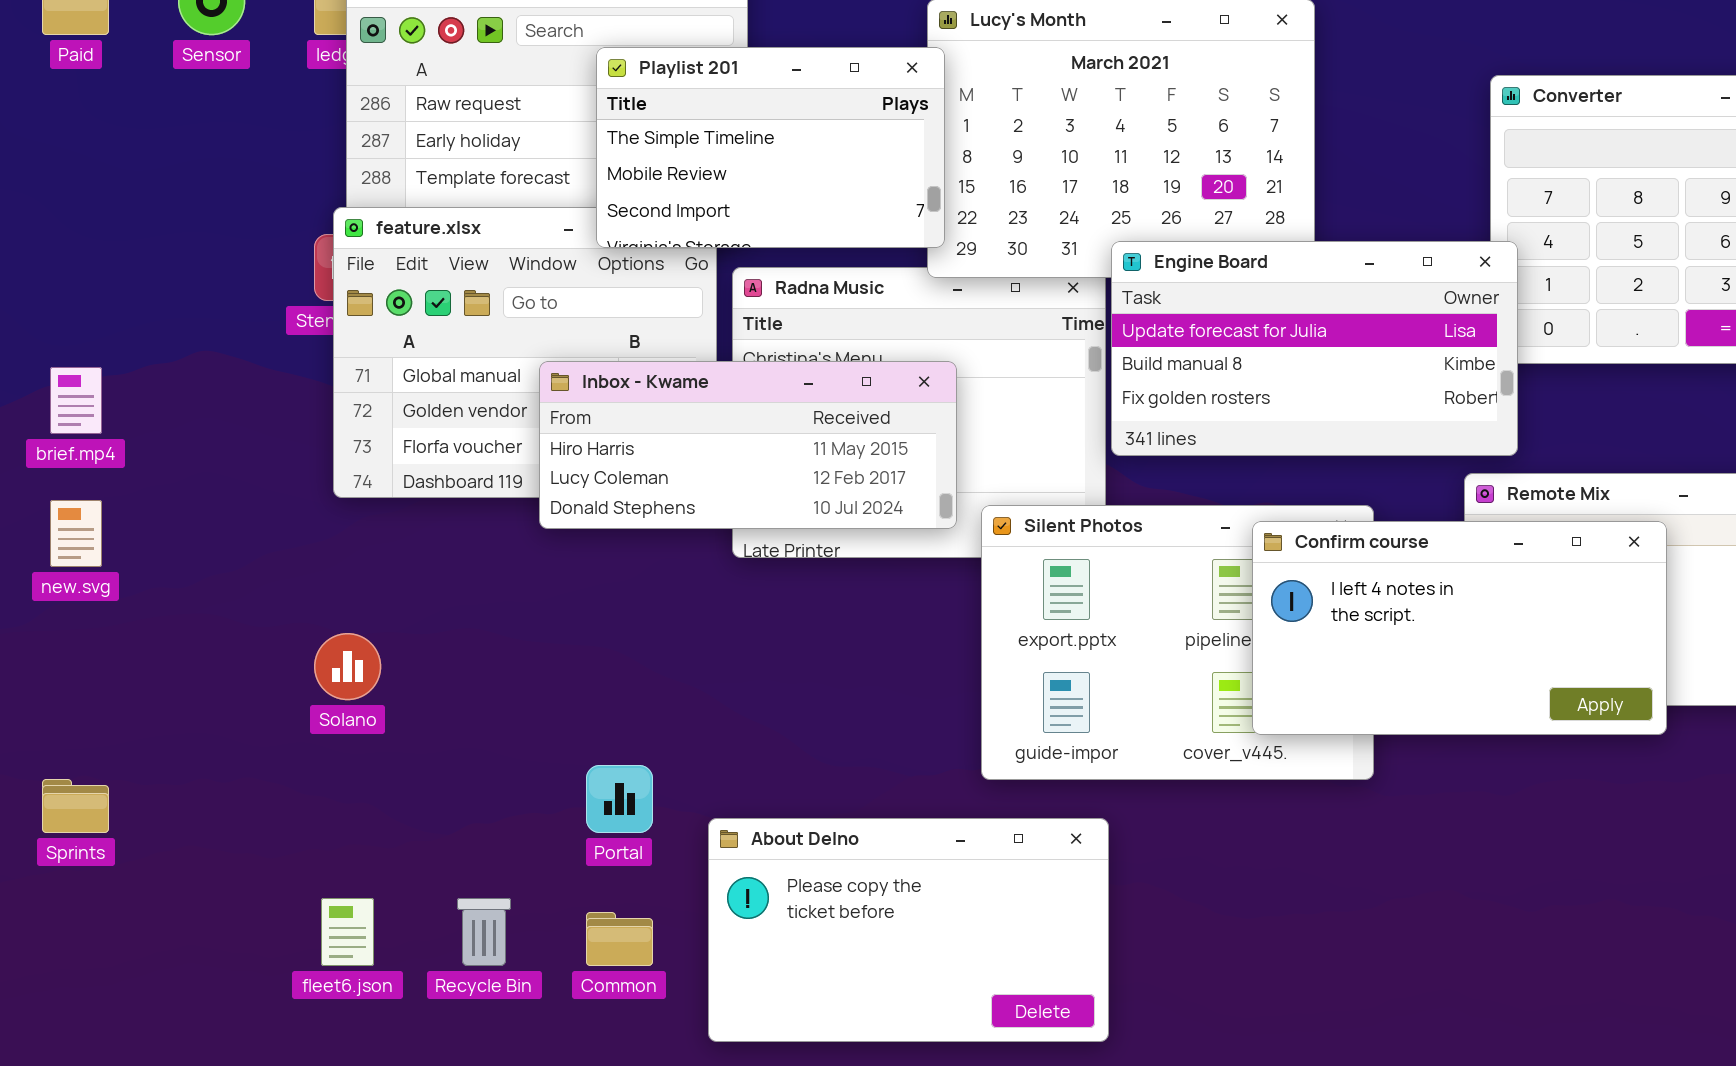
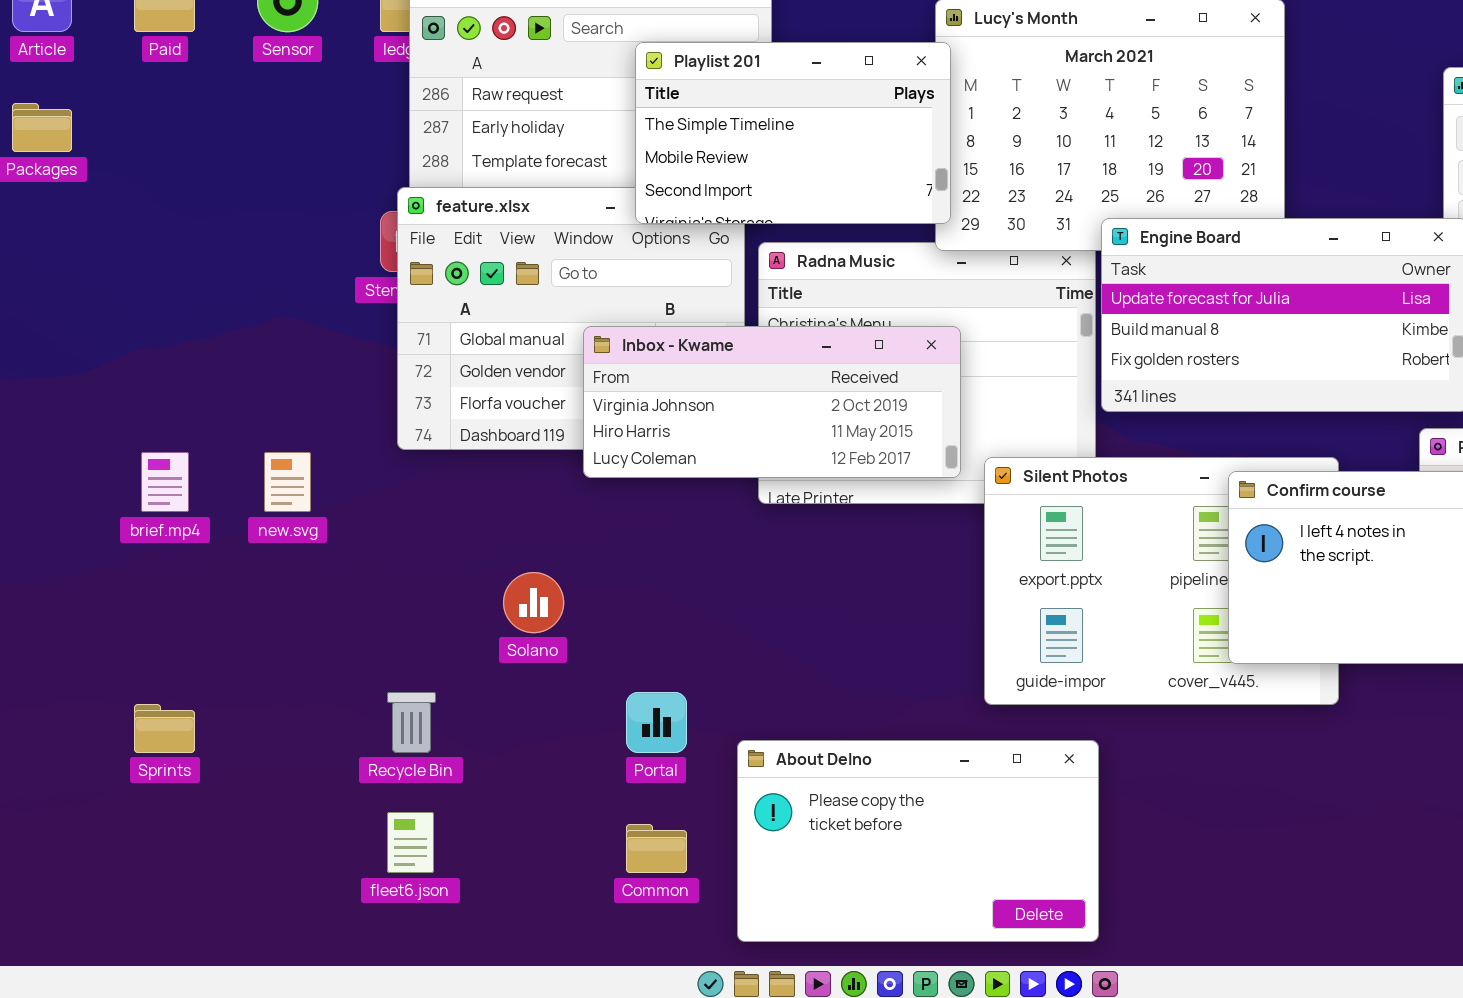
Inbox - Kwame: [539,361,957,529] -> [583,326,961,478], scrolled up 1 row
brief.mp4: [50,367,102,434] -> [141,452,189,512], moved
new.svg: [50,500,102,567] -> [264,452,311,512], moved
Solano: [314,633,381,700] -> [503,572,564,633], moved
Recycle Bin: [457,898,511,966] -> [387,692,436,753], moved

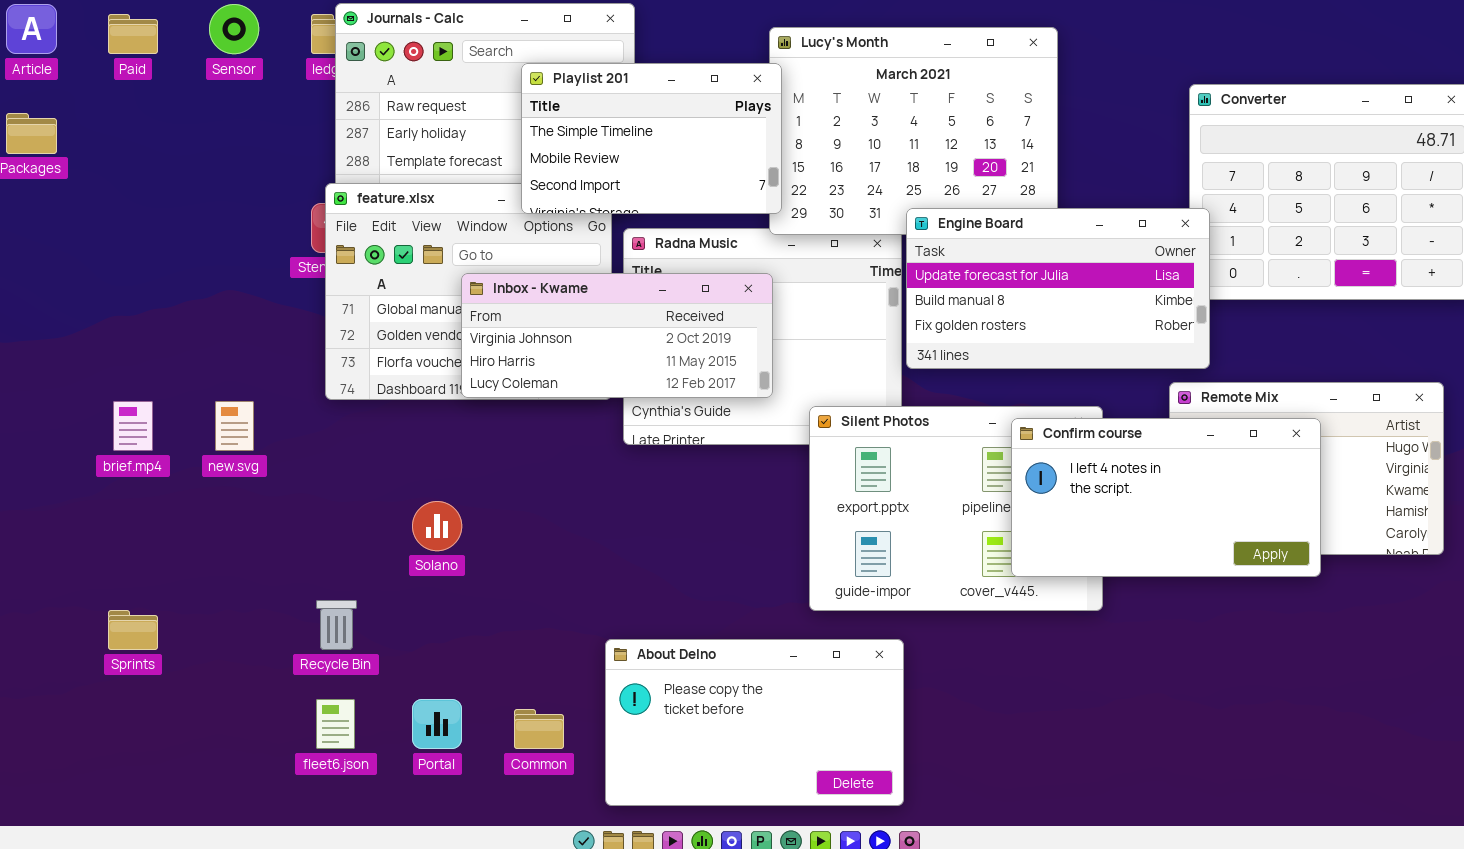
Inbox - Kwame: [583,326,961,478] -> [461,273,773,398], moved
Portal: [626,692,687,753] -> [412,699,462,749], moved

